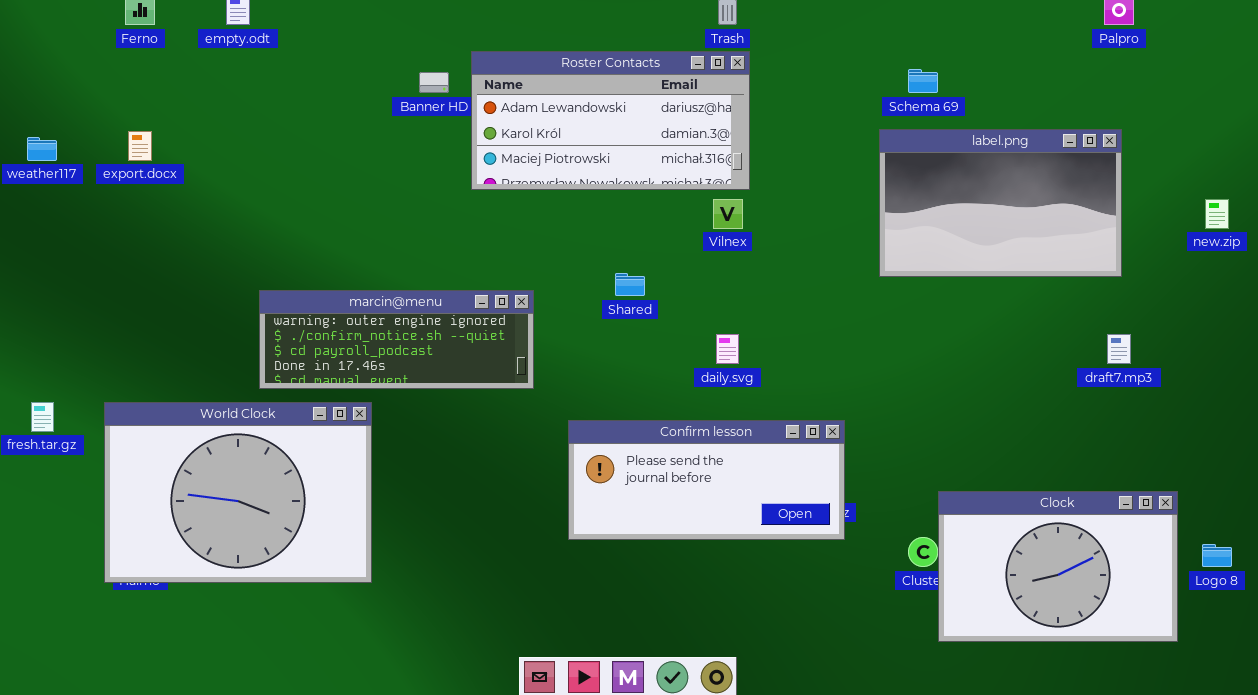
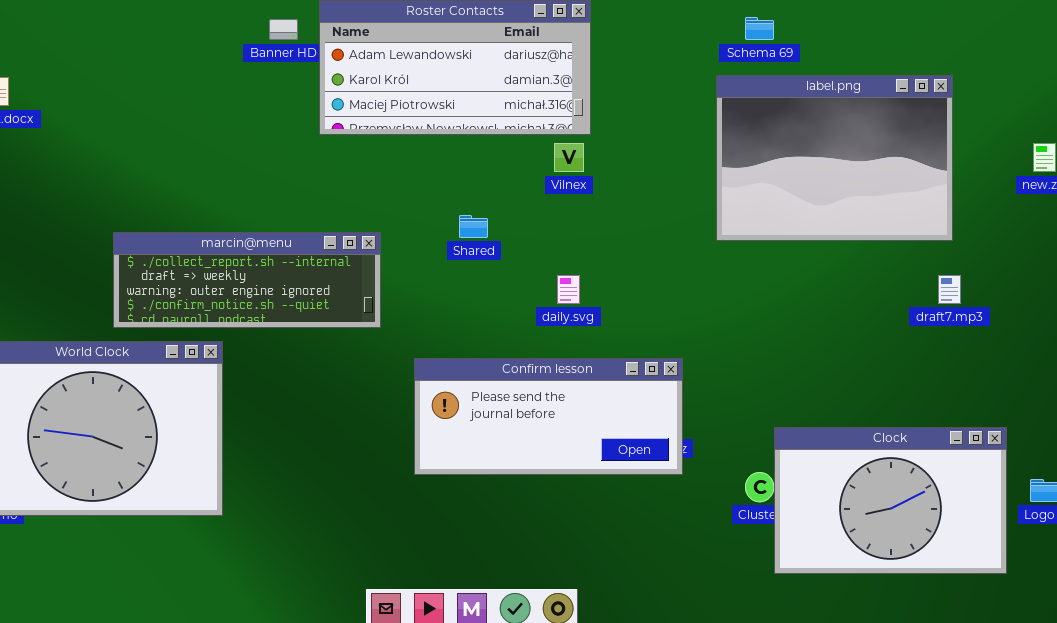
label.png: [879,129,1122,277] -> [716,75,953,241], resized
marcin@menu: [259,290,534,389] -> [113,232,381,328], scrolled up 2 rows

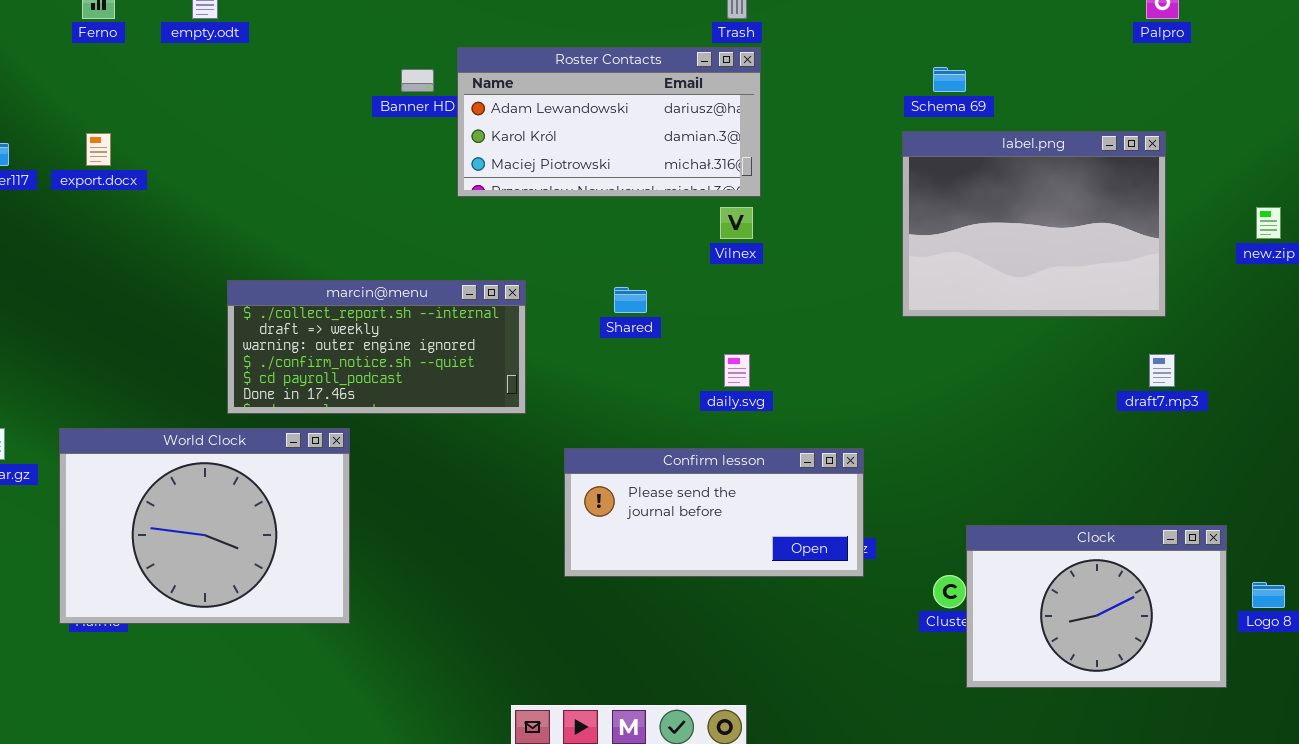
marcin@menu: [113,232,381,328] -> [227,280,526,414], resized

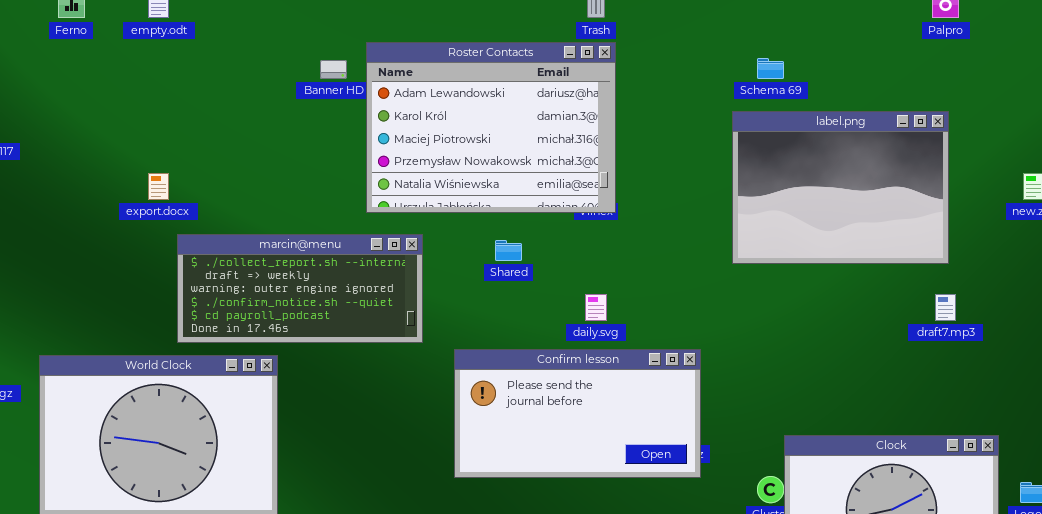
Roster Contacts: [457,47,761,197] -> [366,42,616,213], resized
export.docx: [86,133,111,166] -> [148,173,169,200], moved
Confirm lesson: [564,448,864,577] -> [454,349,701,478], resized

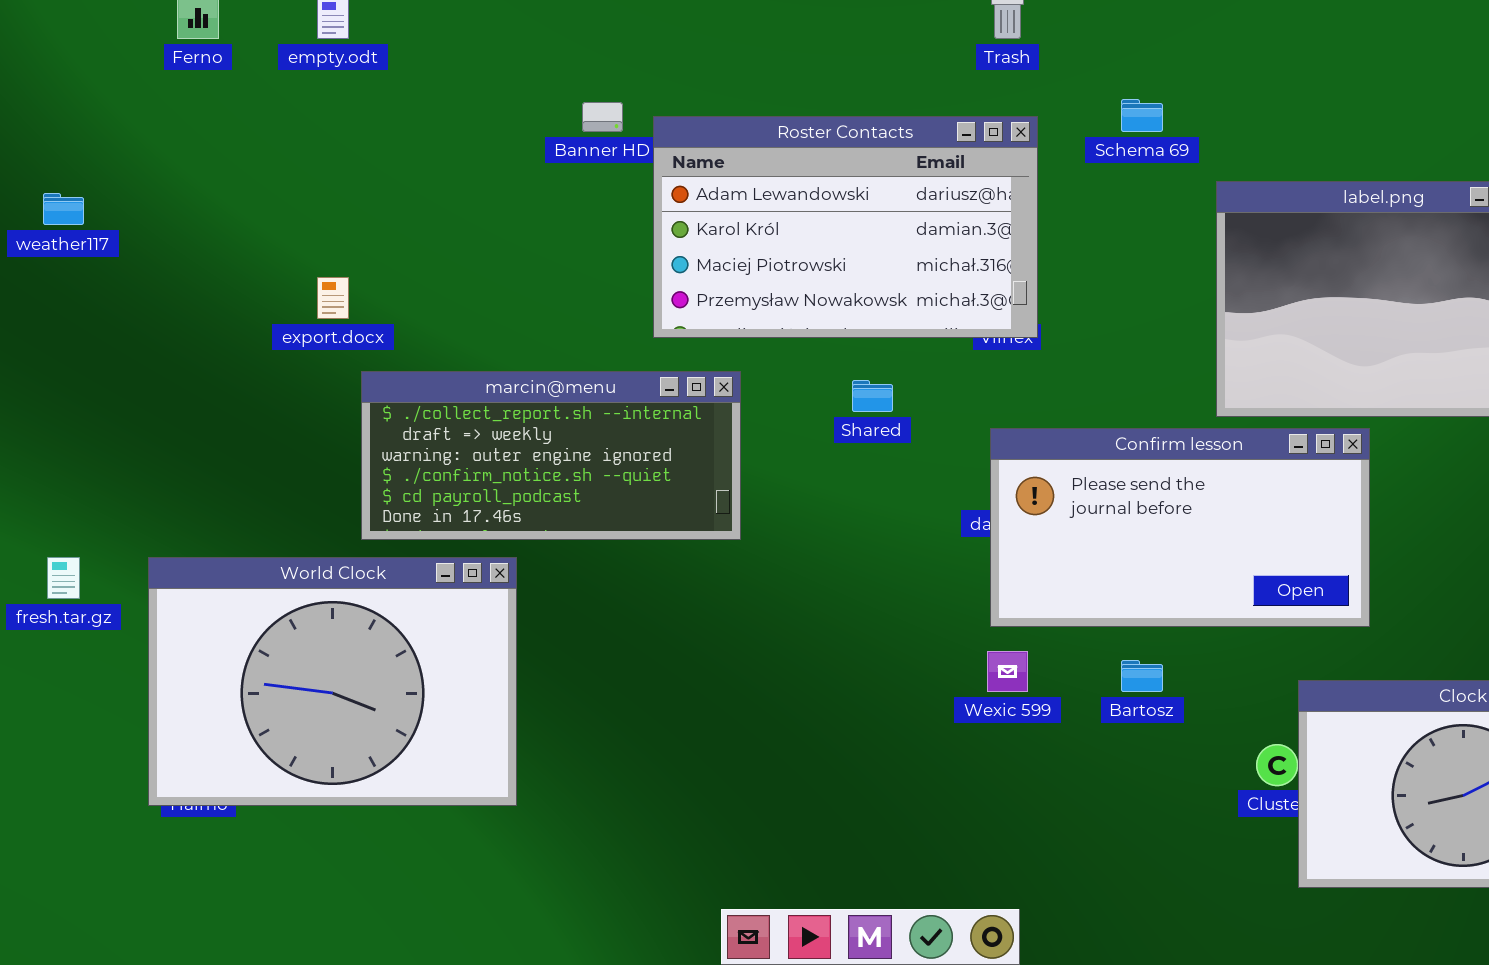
Roster Contacts: [366,42,616,213] -> [653,116,1038,338], resized
Schema 69: [757,58,784,79] -> [1121,99,1163,132], moved
Confirm lesson: [454,349,701,478] -> [990,428,1370,627], moved

